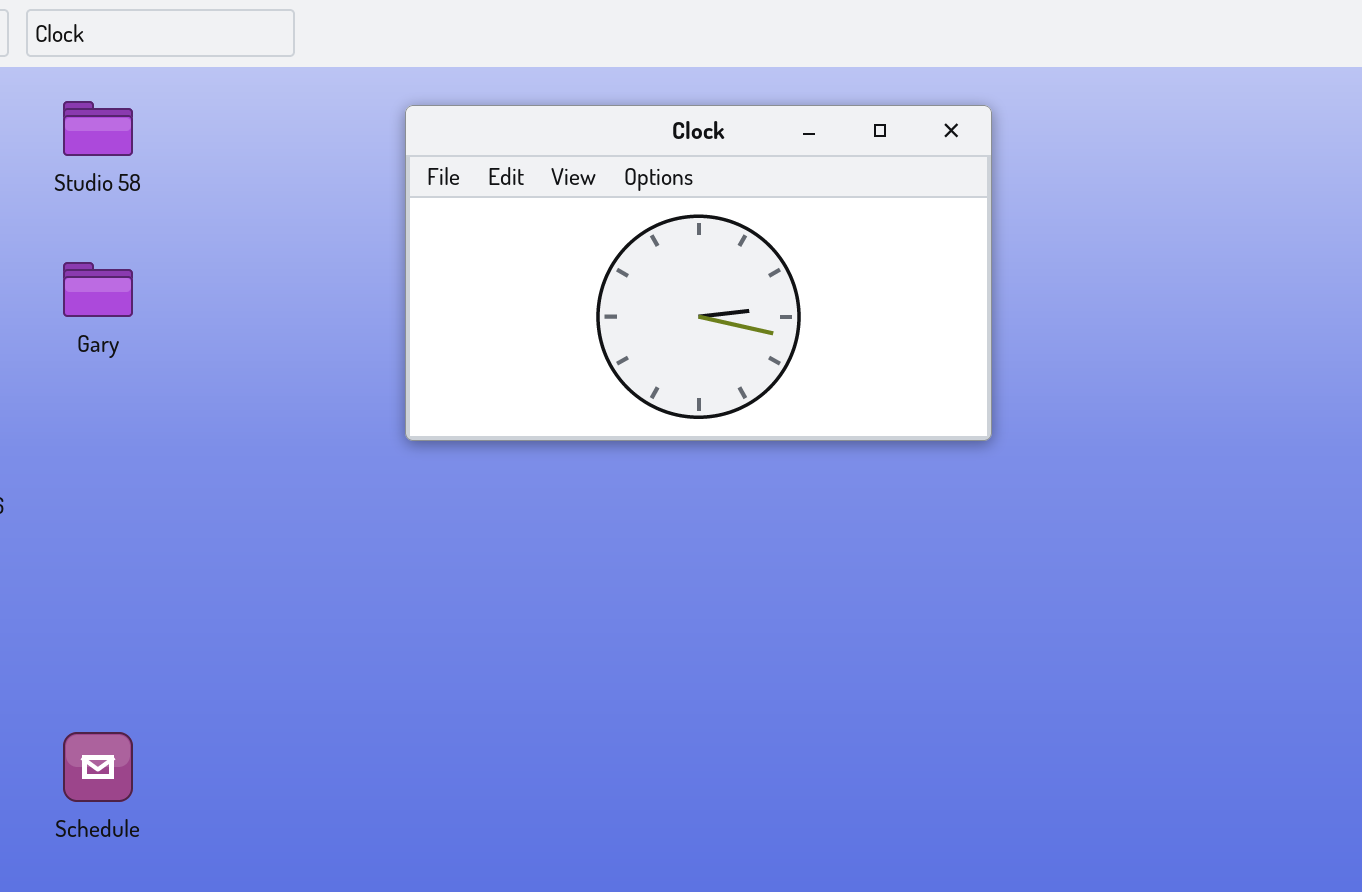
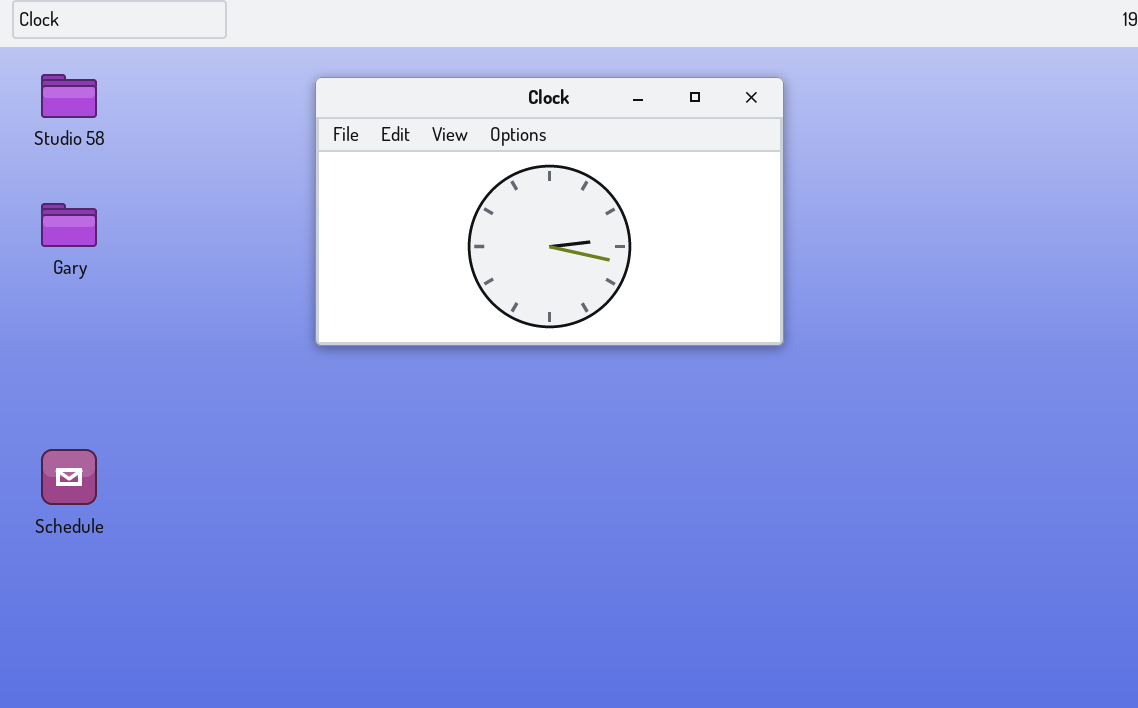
Schedule: [63,732,133,802] -> [41,449,97,505], moved

